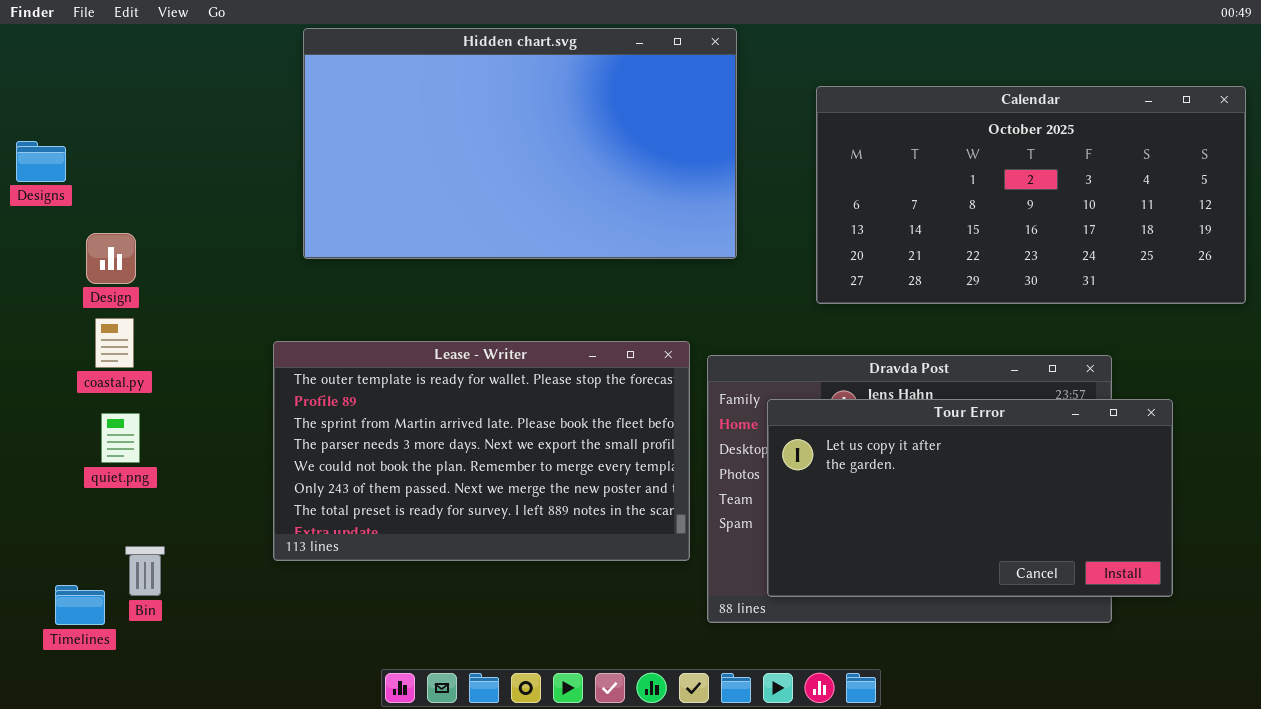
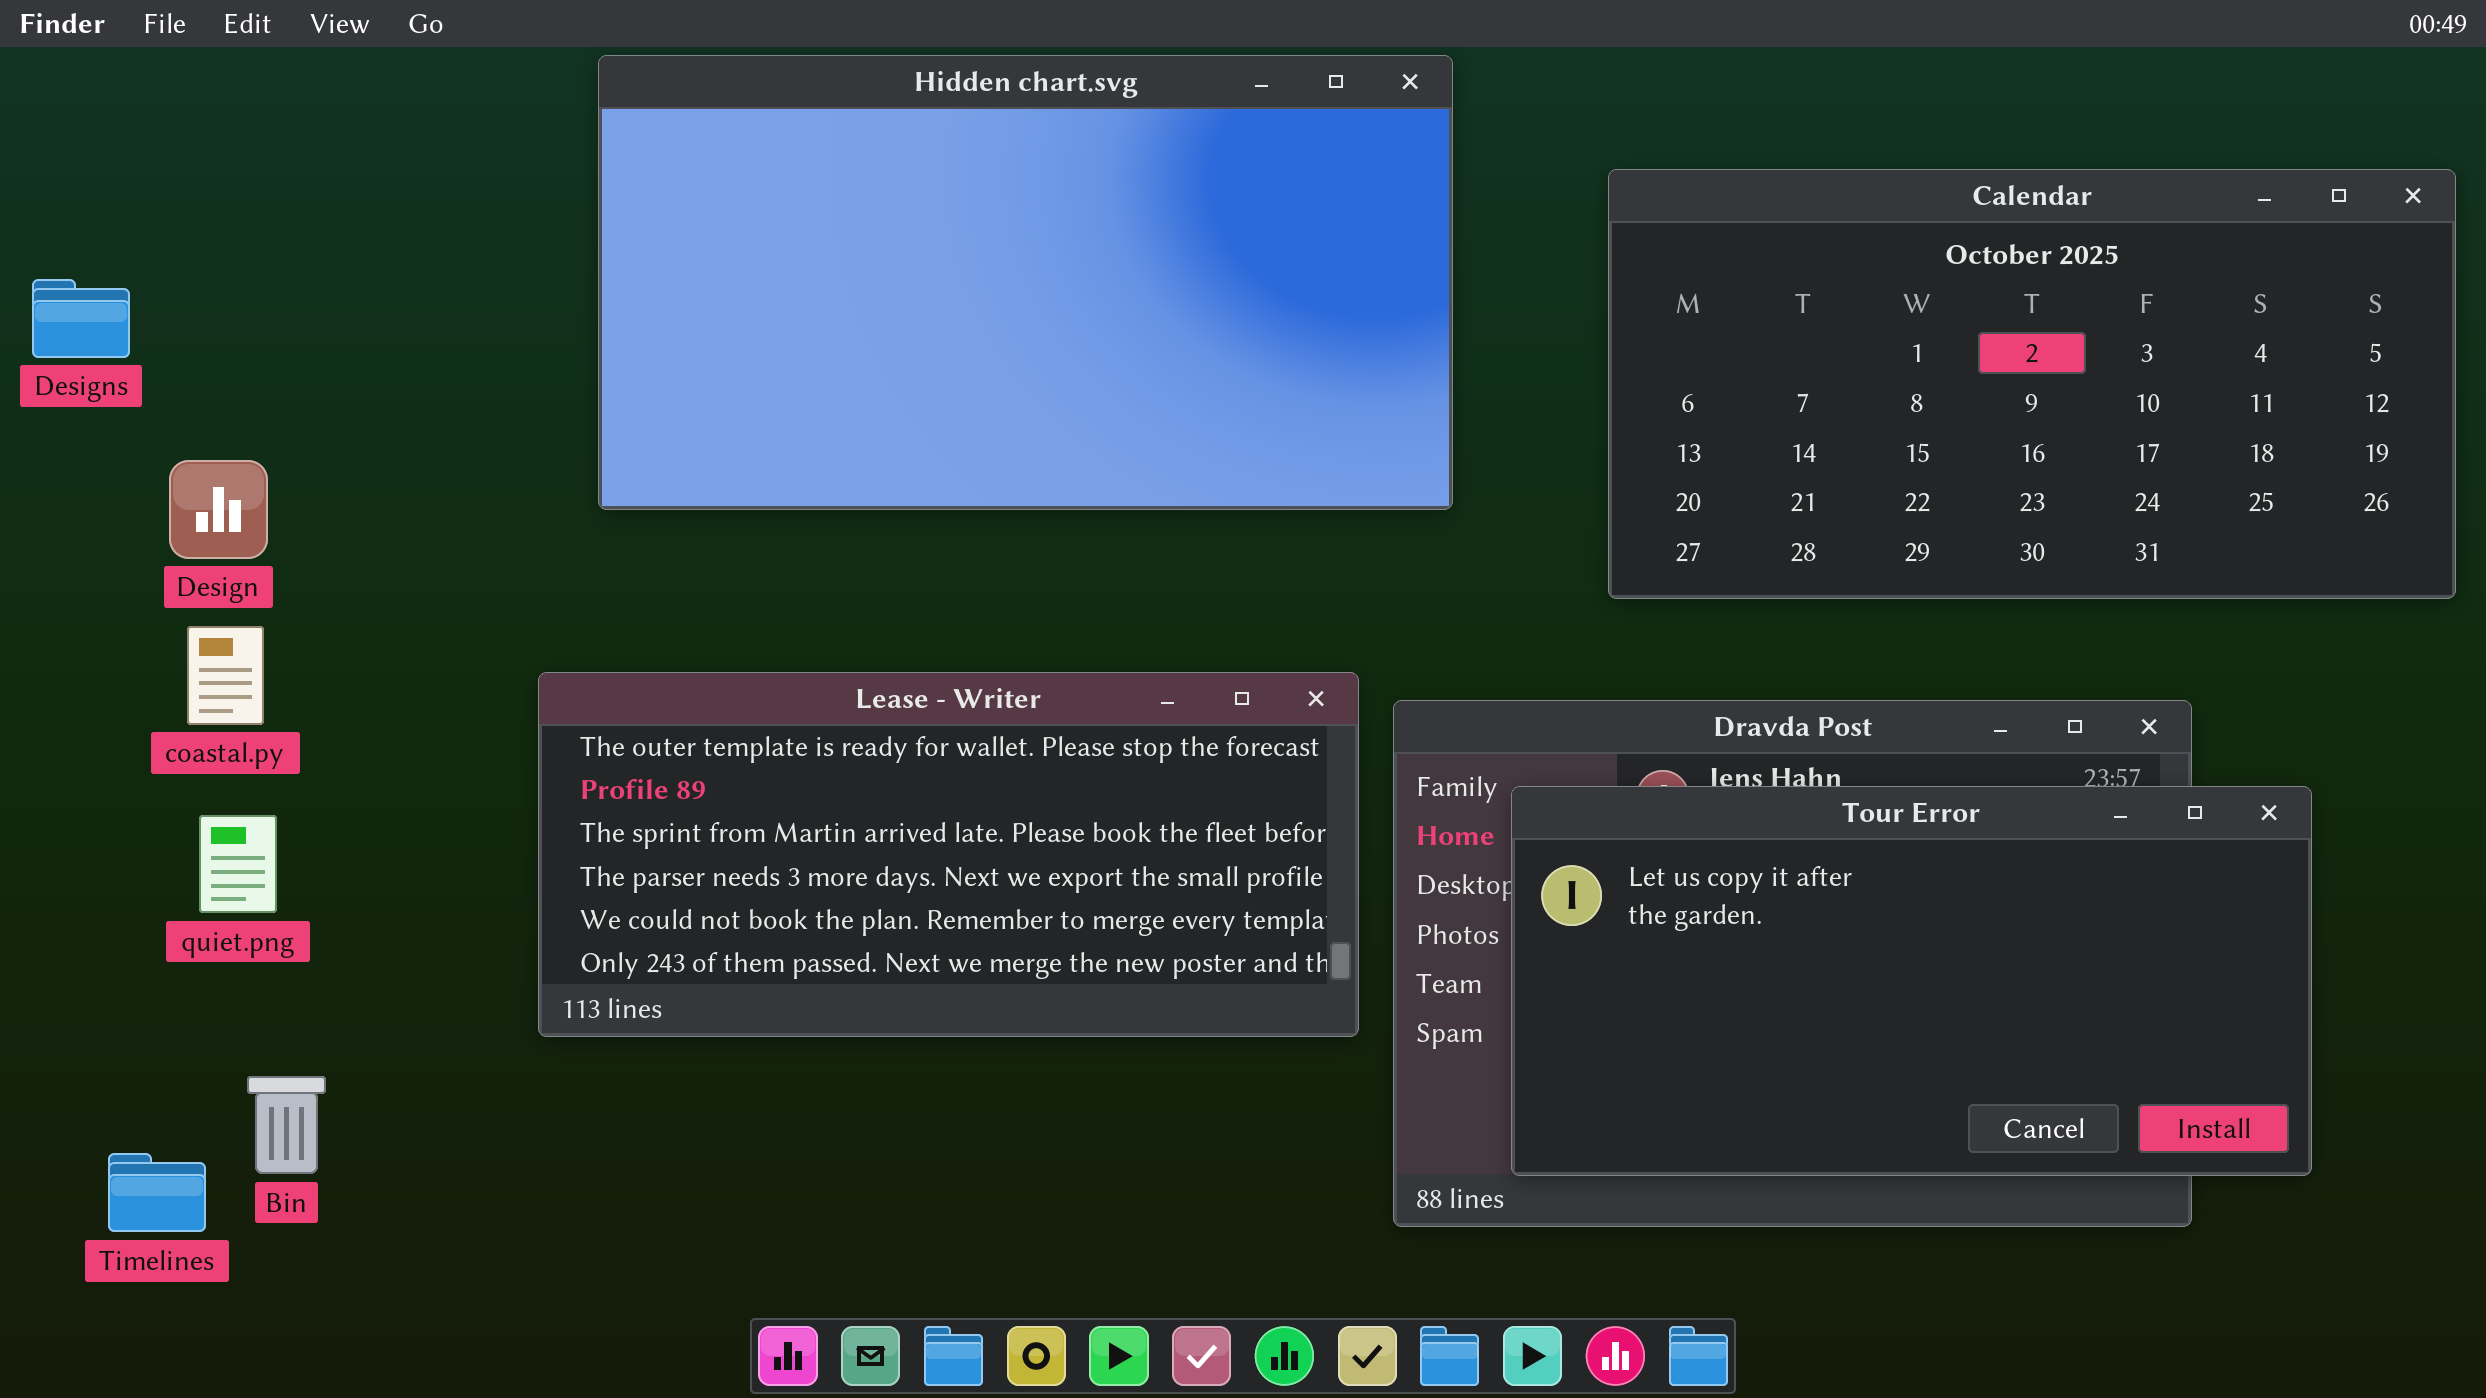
Lease - Writer: [273,341,690,561] -> [538,672,1359,1037], resized

